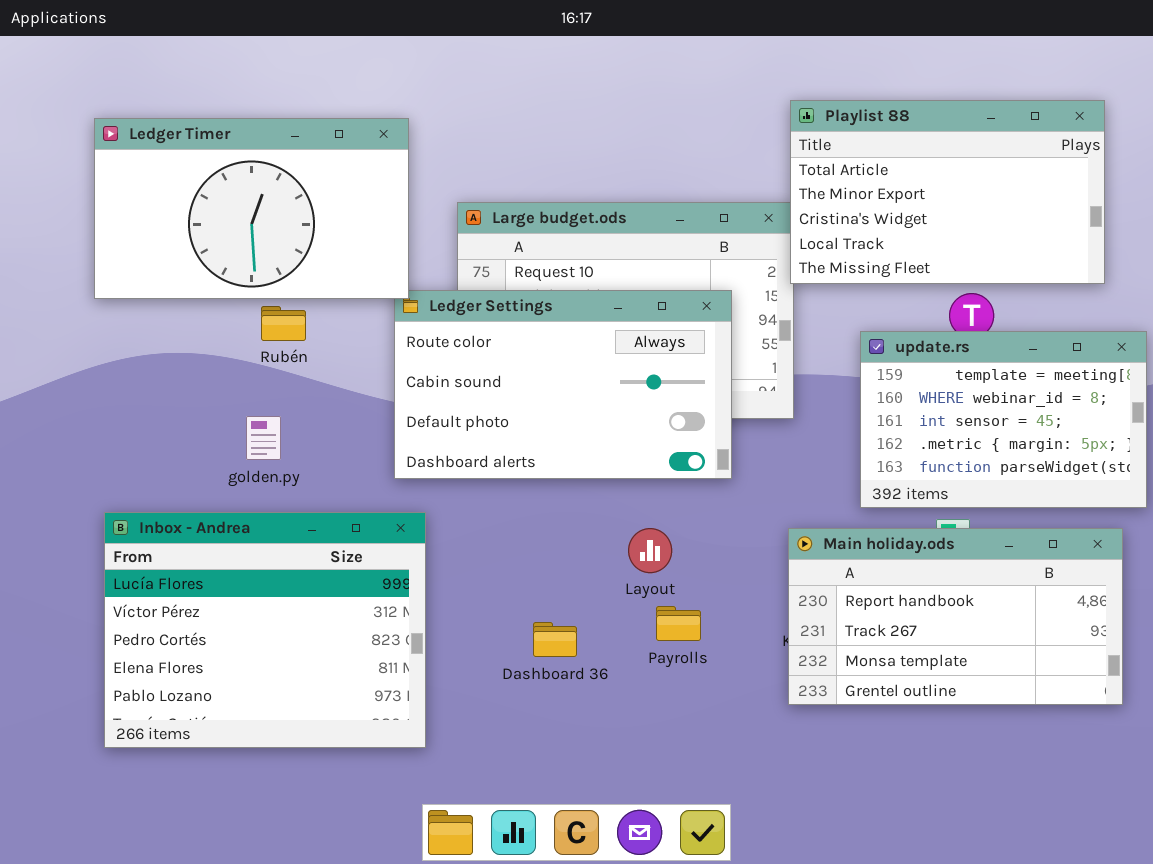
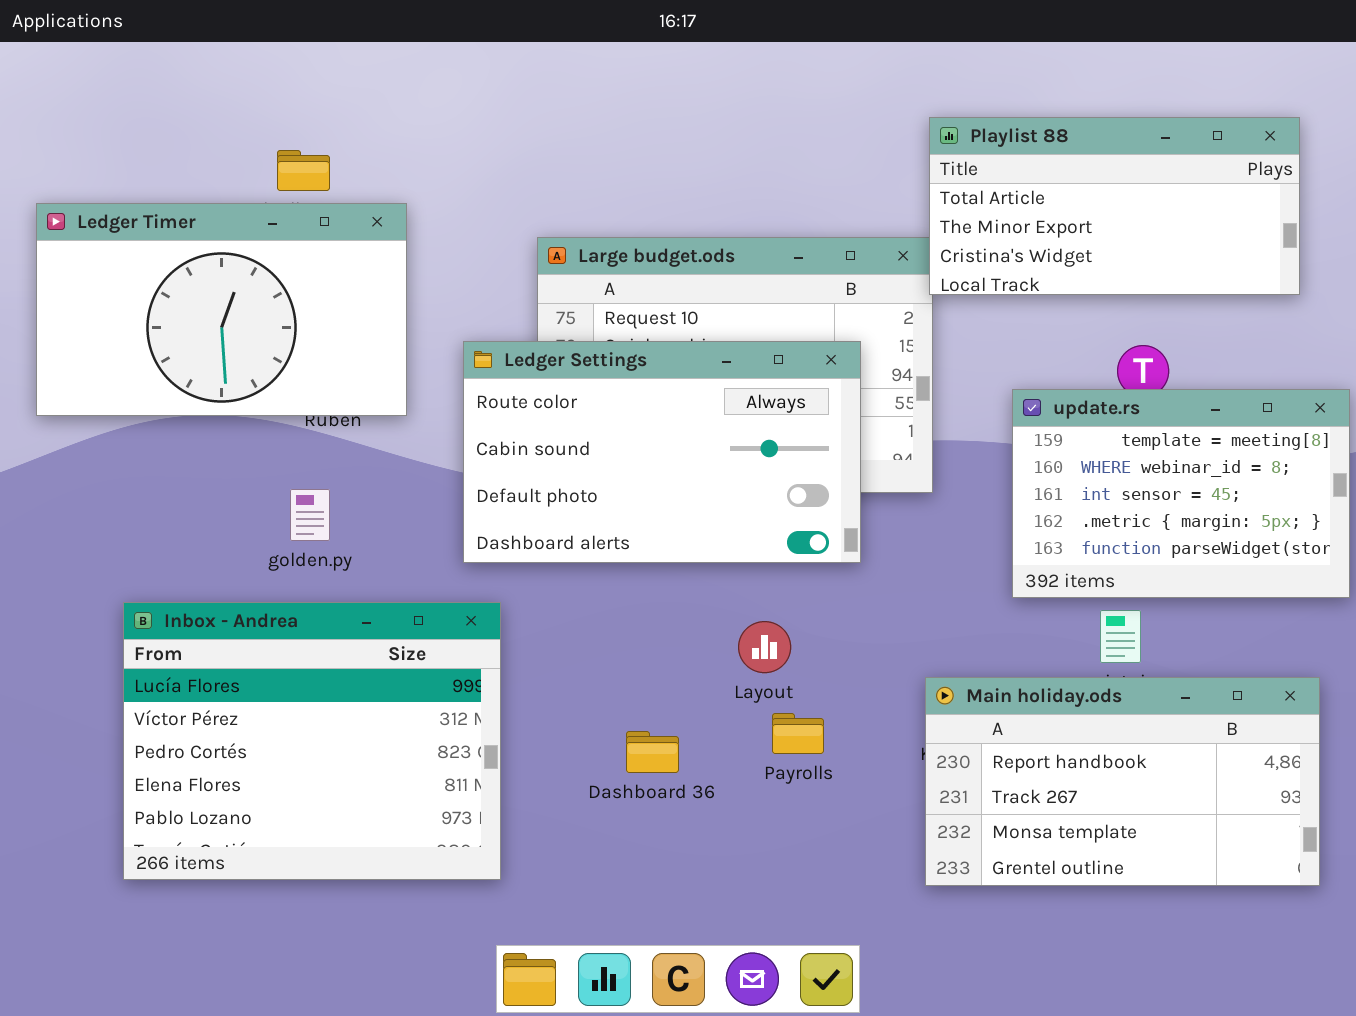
Playlist 88: [790,100,1105,284] -> [929,117,1300,295], resized
Ledger Timer: [94,118,409,299] -> [36,203,407,416], moved
Main holiday.ods: [788,528,1123,705] -> [925,677,1320,886], moved

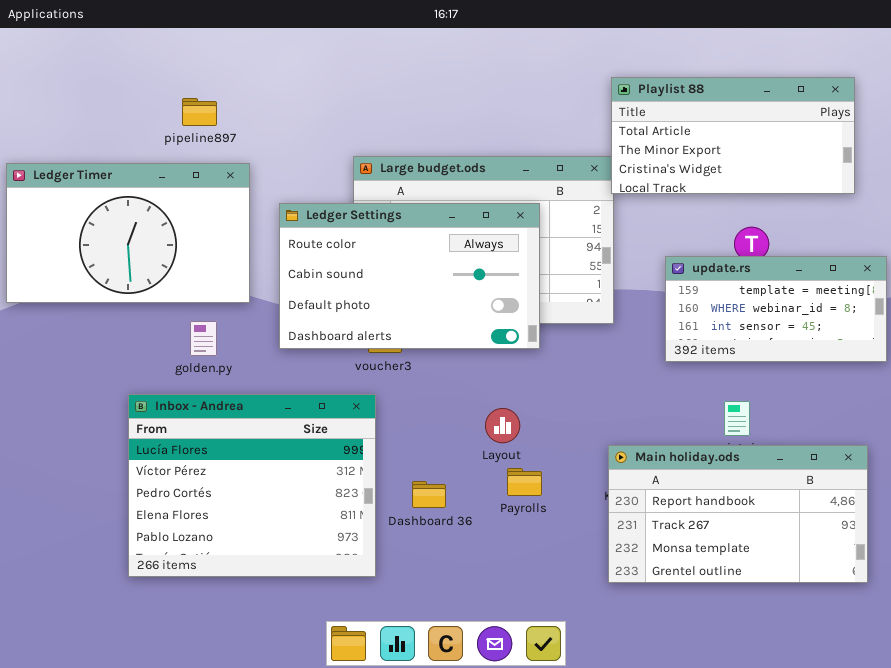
Ledger Timer: [36,203,407,416] -> [6,163,250,303], moved
Ledger Settings: [463,341,861,563] -> [279,203,540,349], moved
update.rs: [1012,389,1350,598] -> [665,256,887,362], resized
Inbox - Andrea: [123,602,501,880] -> [128,394,376,577], moved

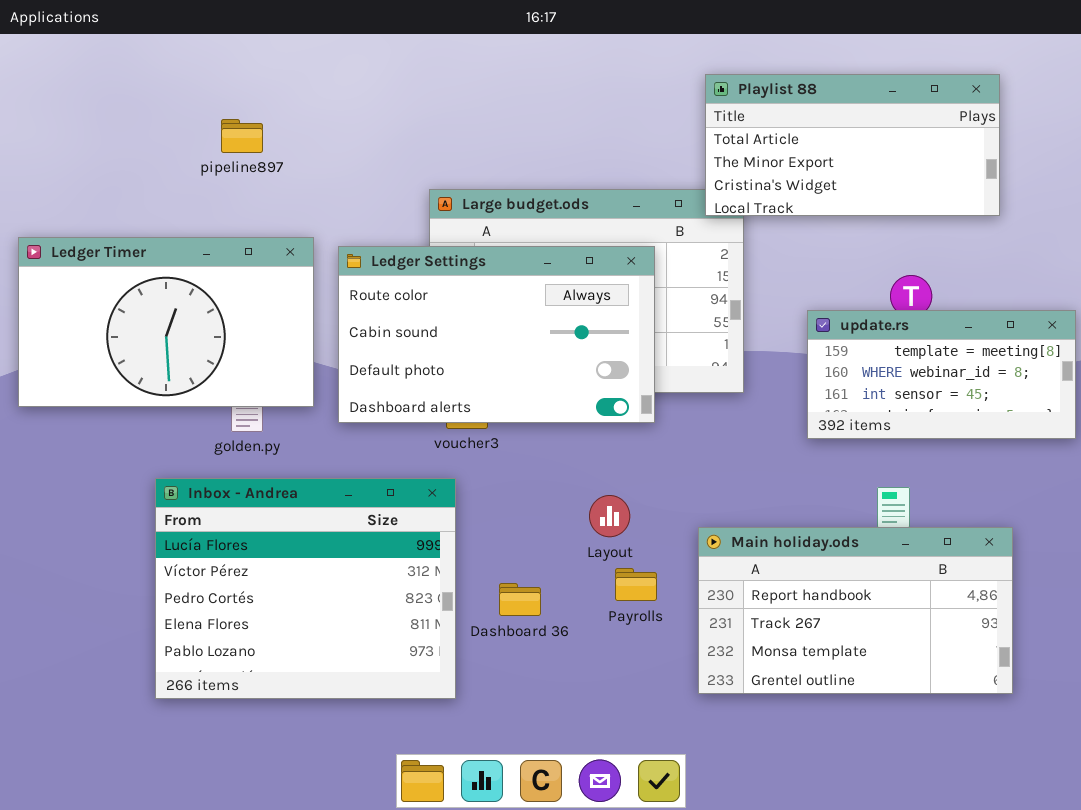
Playlist 88: [611,77,855,194] -> [705,74,1000,216], moved
Ledger Timer: [6,163,250,303] -> [18,237,314,407], moved
Main holiday.ods: [608,445,868,583] -> [698,527,1013,694], moved

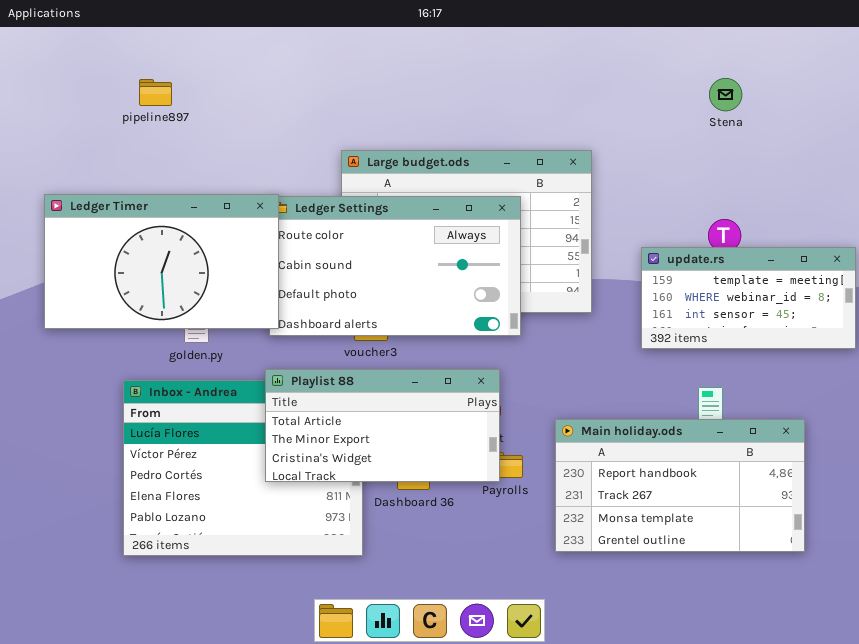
Playlist 88: [705,74,1000,216] -> [265,369,500,482], moved
pipeline897: [221,119,263,153] -> [139,79,172,106], moved
Ledger Timer: [18,237,314,407] -> [44,194,279,329], moved

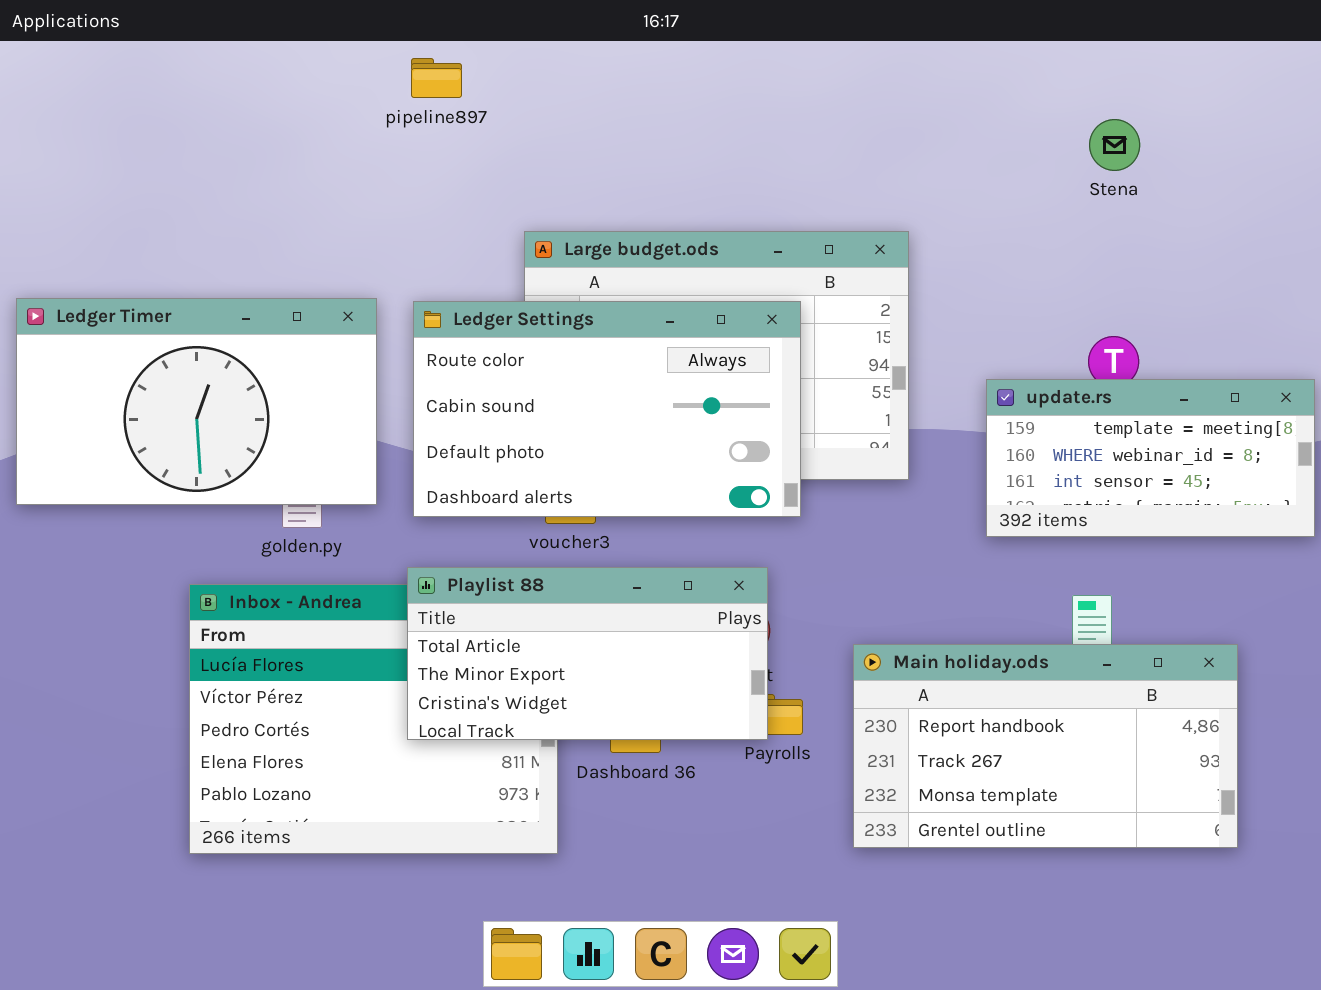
pipeline897: [139,79,172,106] -> [411,58,462,98], moved
Ledger Timer: [44,194,279,329] -> [16,298,377,505], moved

